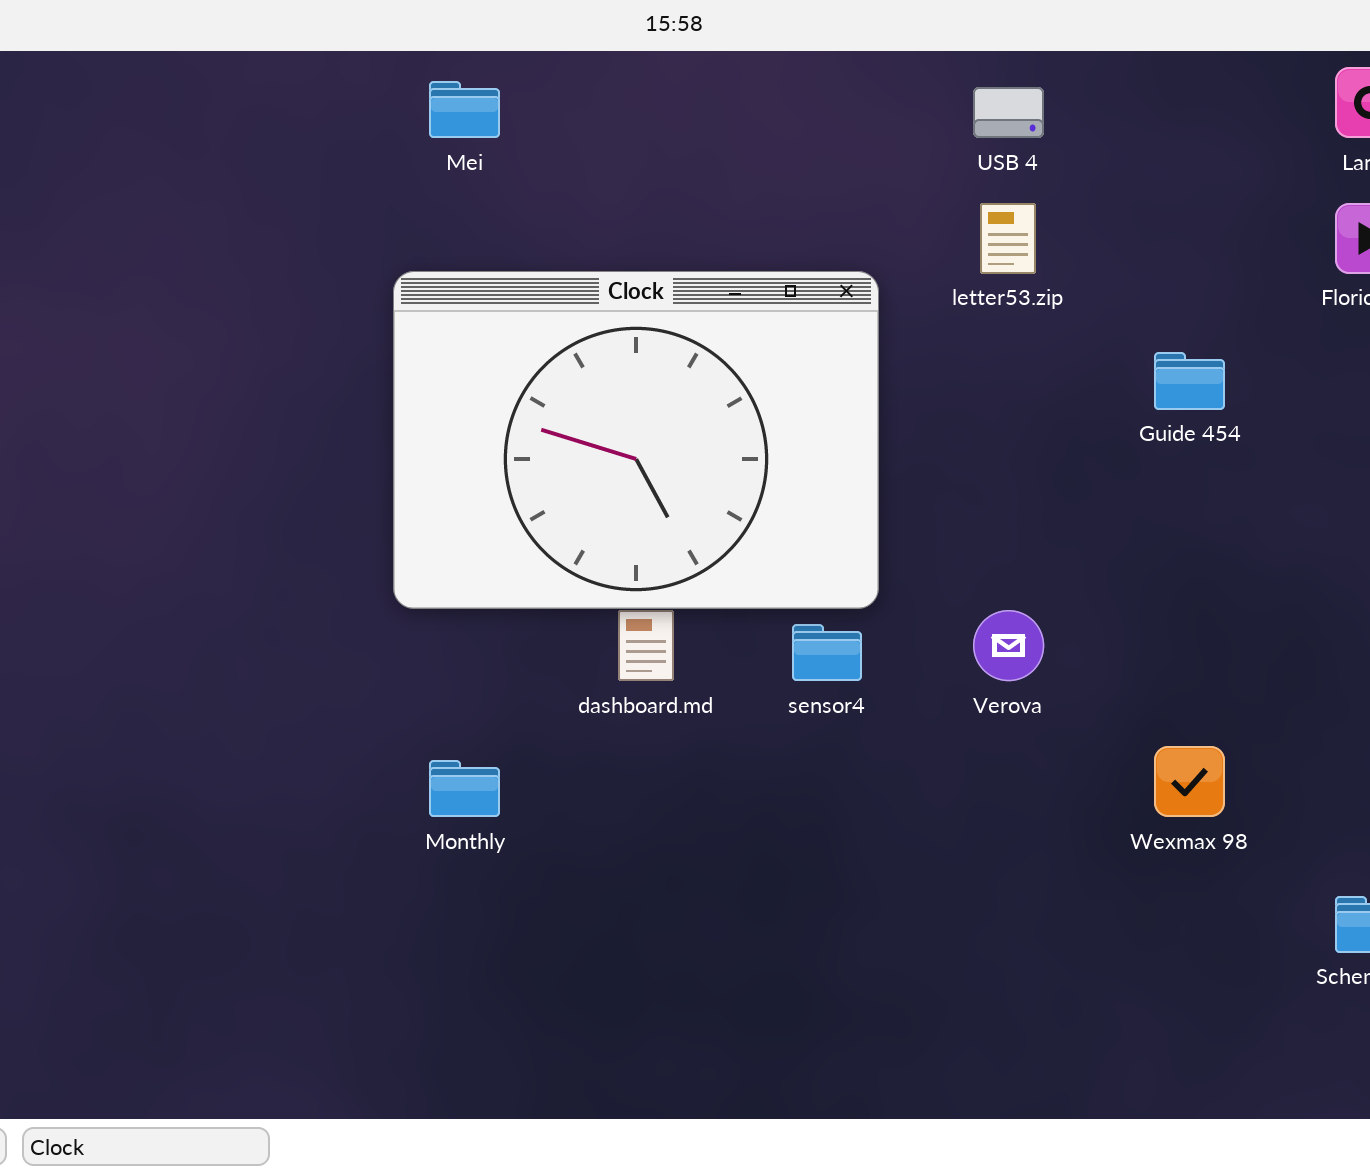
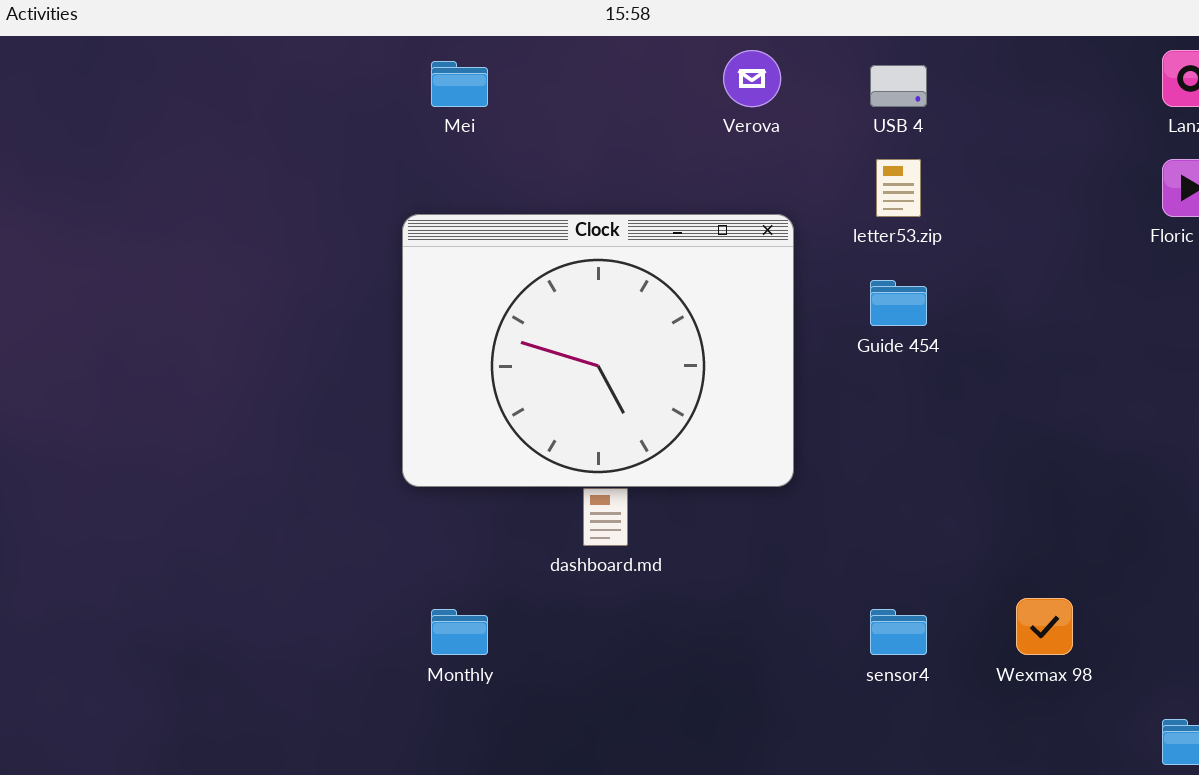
Guide 454: [1154,352,1225,410] -> [870,280,927,326], moved
Verova: [973,610,1044,681] -> [723,50,781,107], moved
sensor4: [792,624,862,681] -> [870,609,927,655], moved

